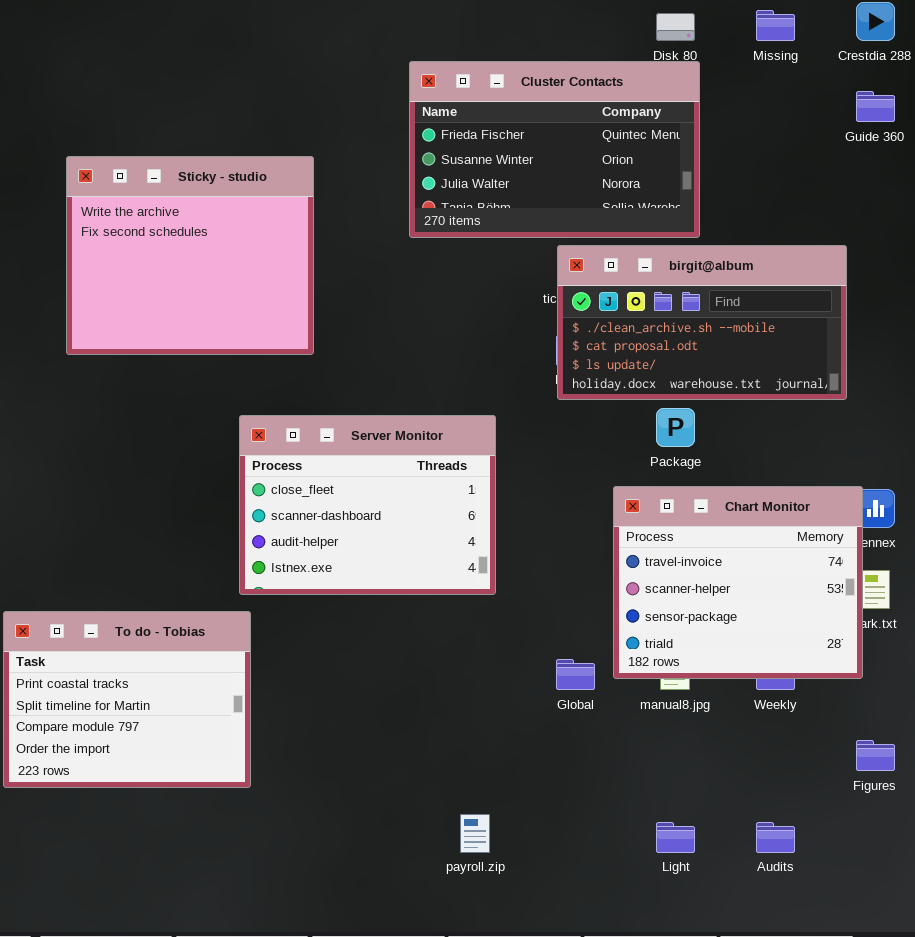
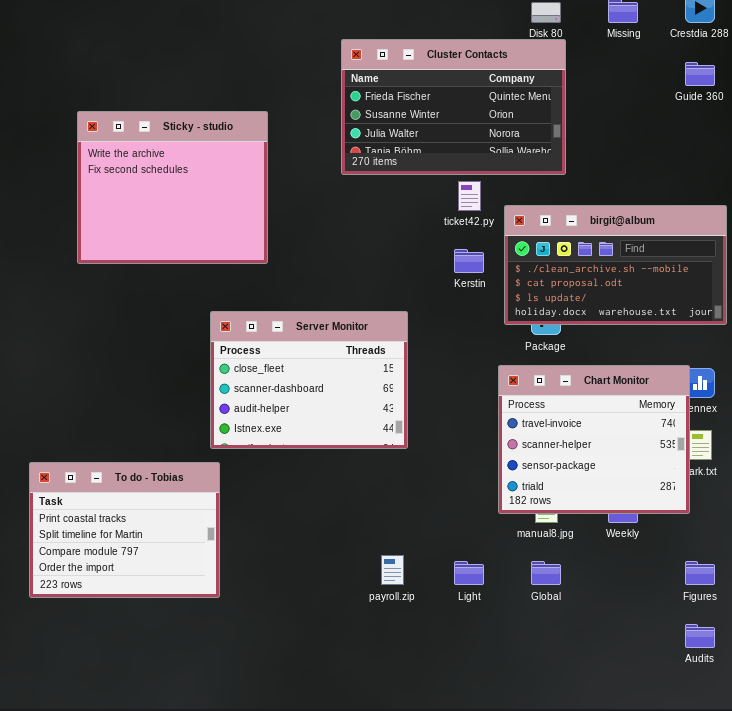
birgit@album: [557,245,847,400] -> [504,205,727,325], moved
Global: [556,659,595,690] -> [531,561,561,585], moved
payroll.zip: [460,814,490,853] -> [381,555,404,585], moved
Light: [656,822,695,853] -> [454,561,484,585], moved
Audits: [756,822,795,853] -> [685,624,715,648], moved

